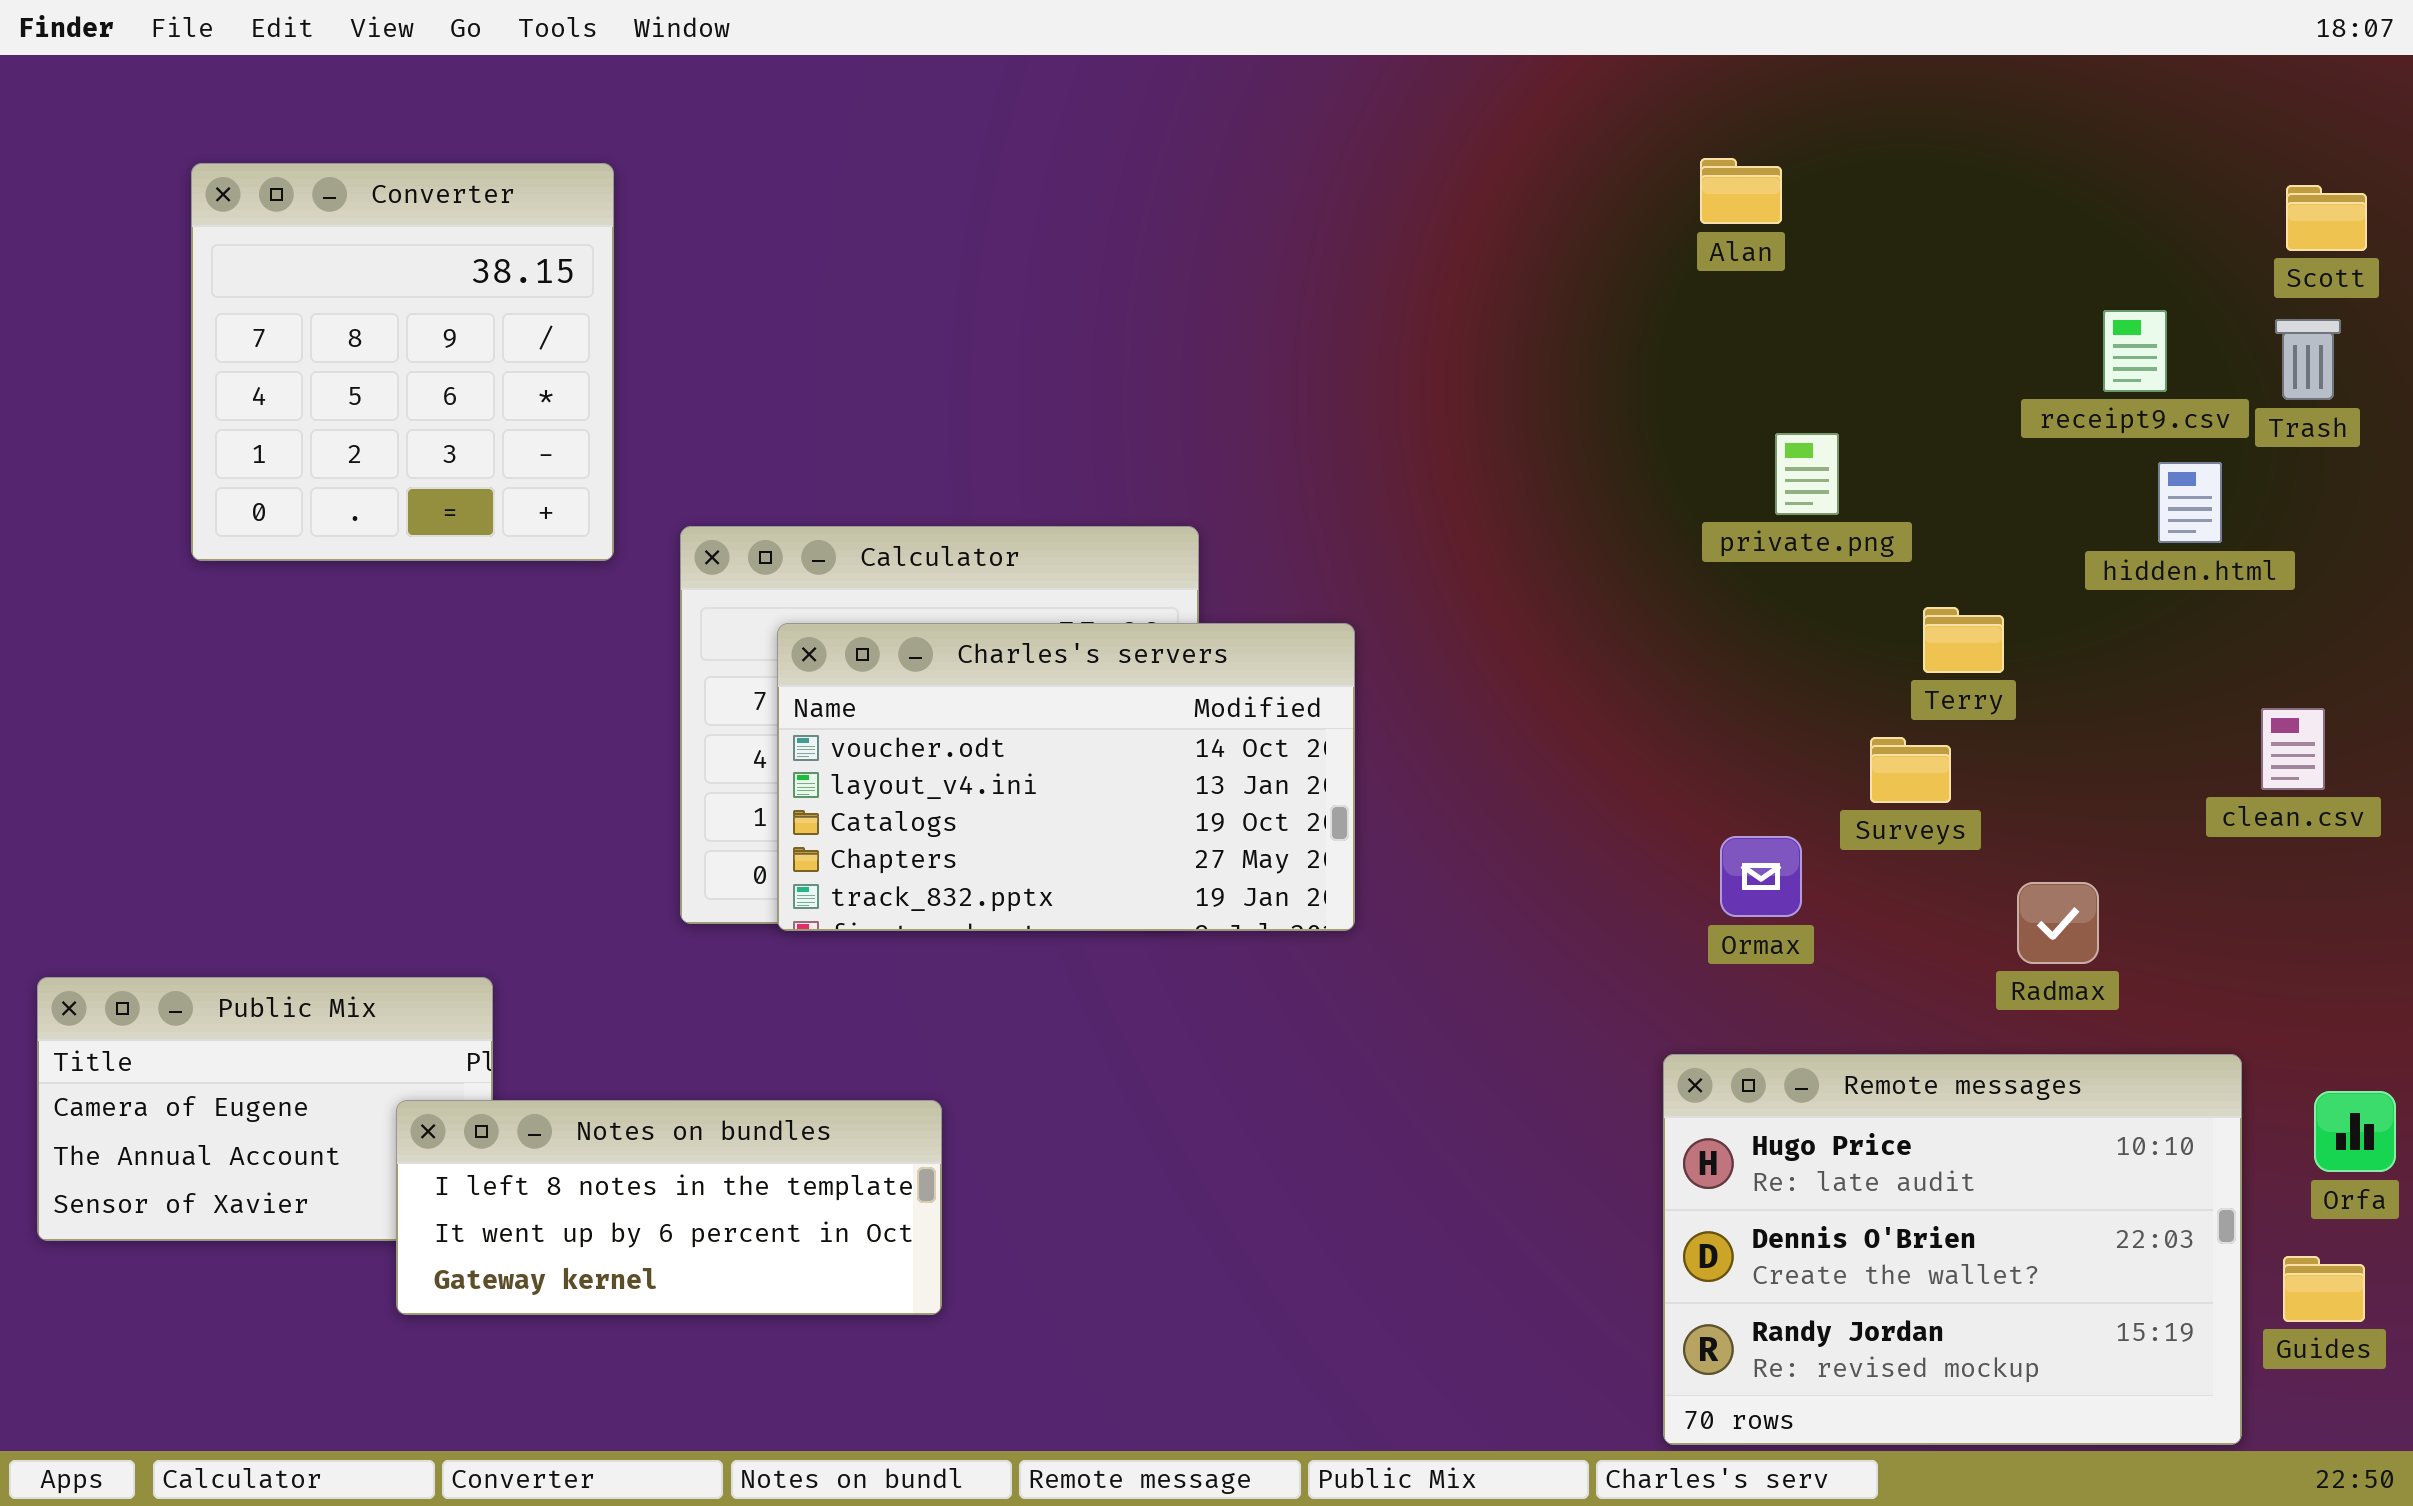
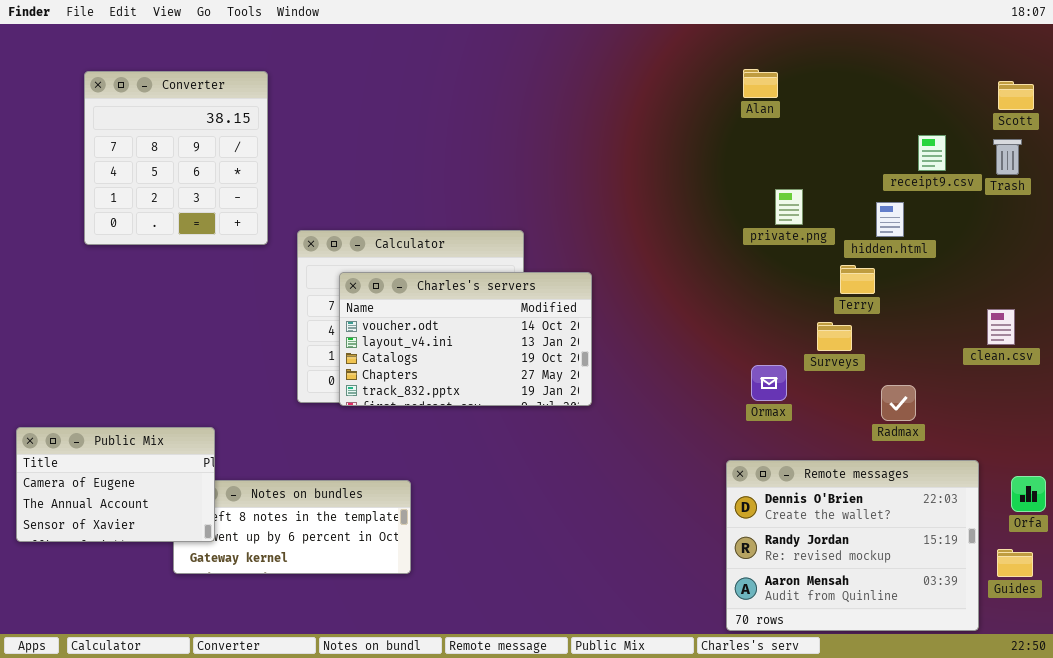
hidden.html: [2158,462,2222,543] -> [876,202,904,237], moved
Public Mix: [37,977,493,1241] -> [16,427,215,542], raised
Remote messages: [1663,1054,2242,1445] -> [726,460,979,631], scrolled down 1 row

